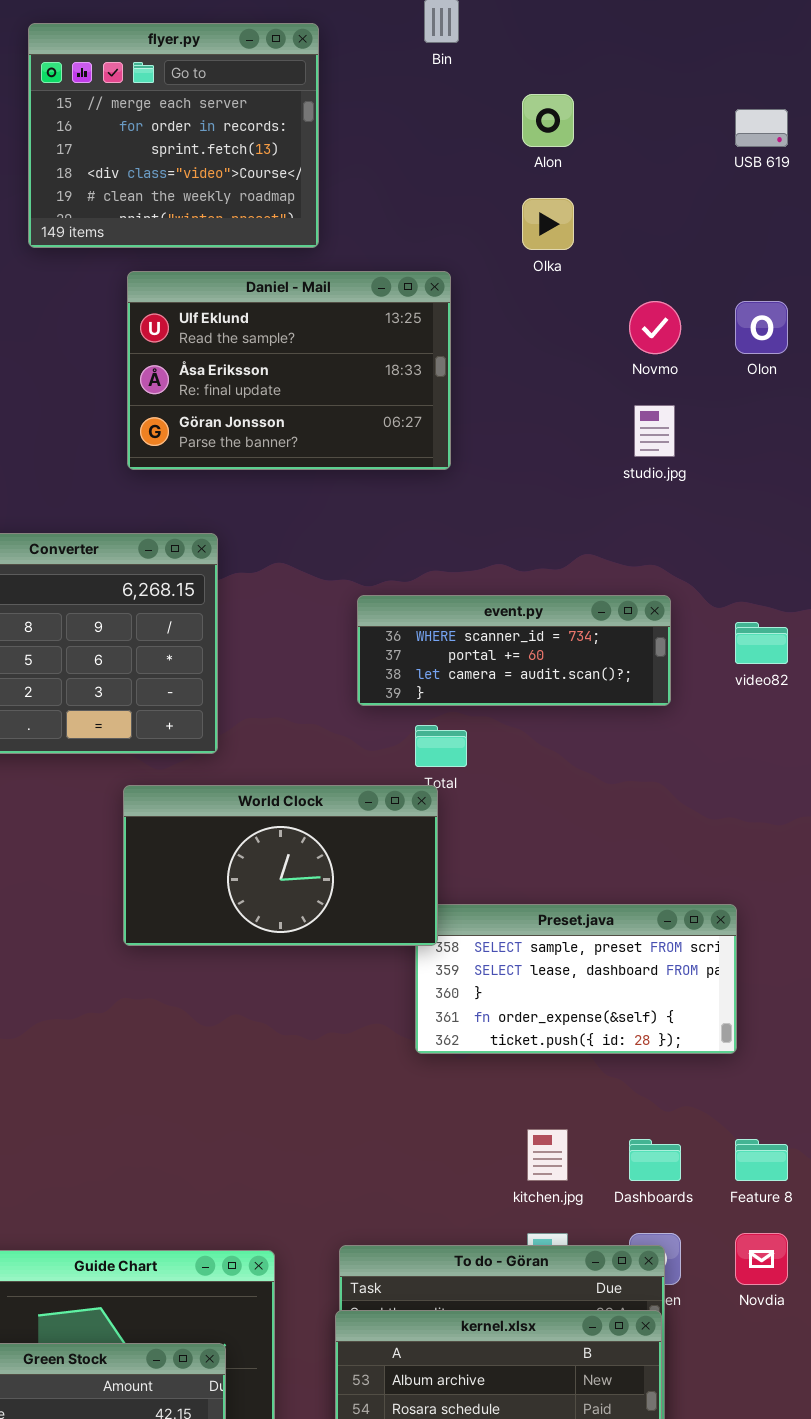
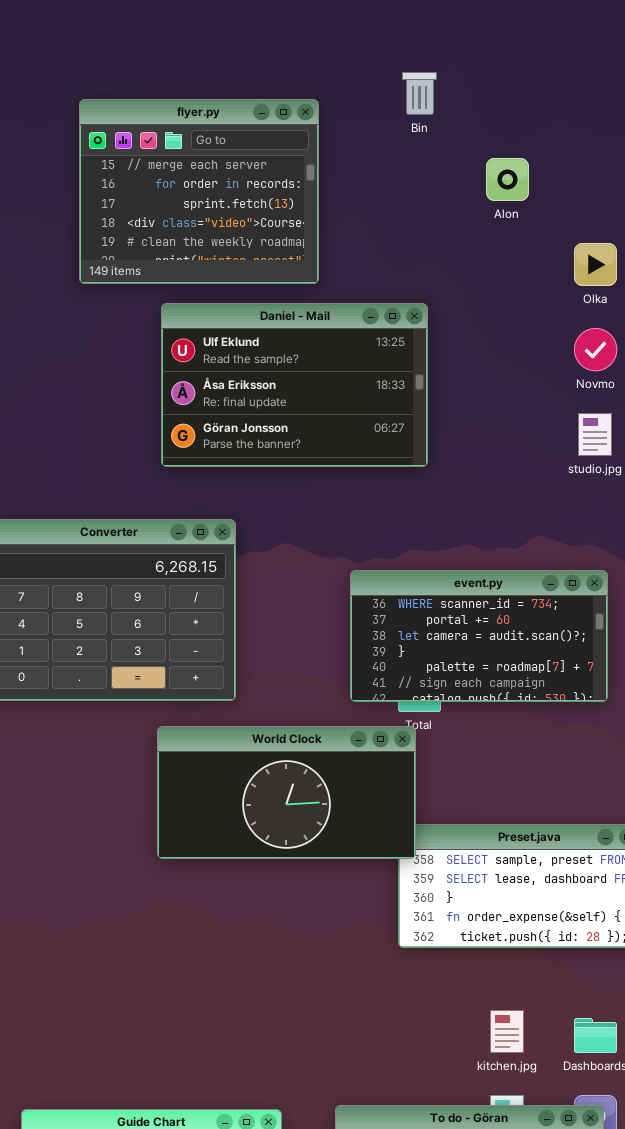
Olka: [522,198,574,250] -> [574,243,617,286], moved
event.py: [357,595,671,706] -> [350,570,608,702], resized

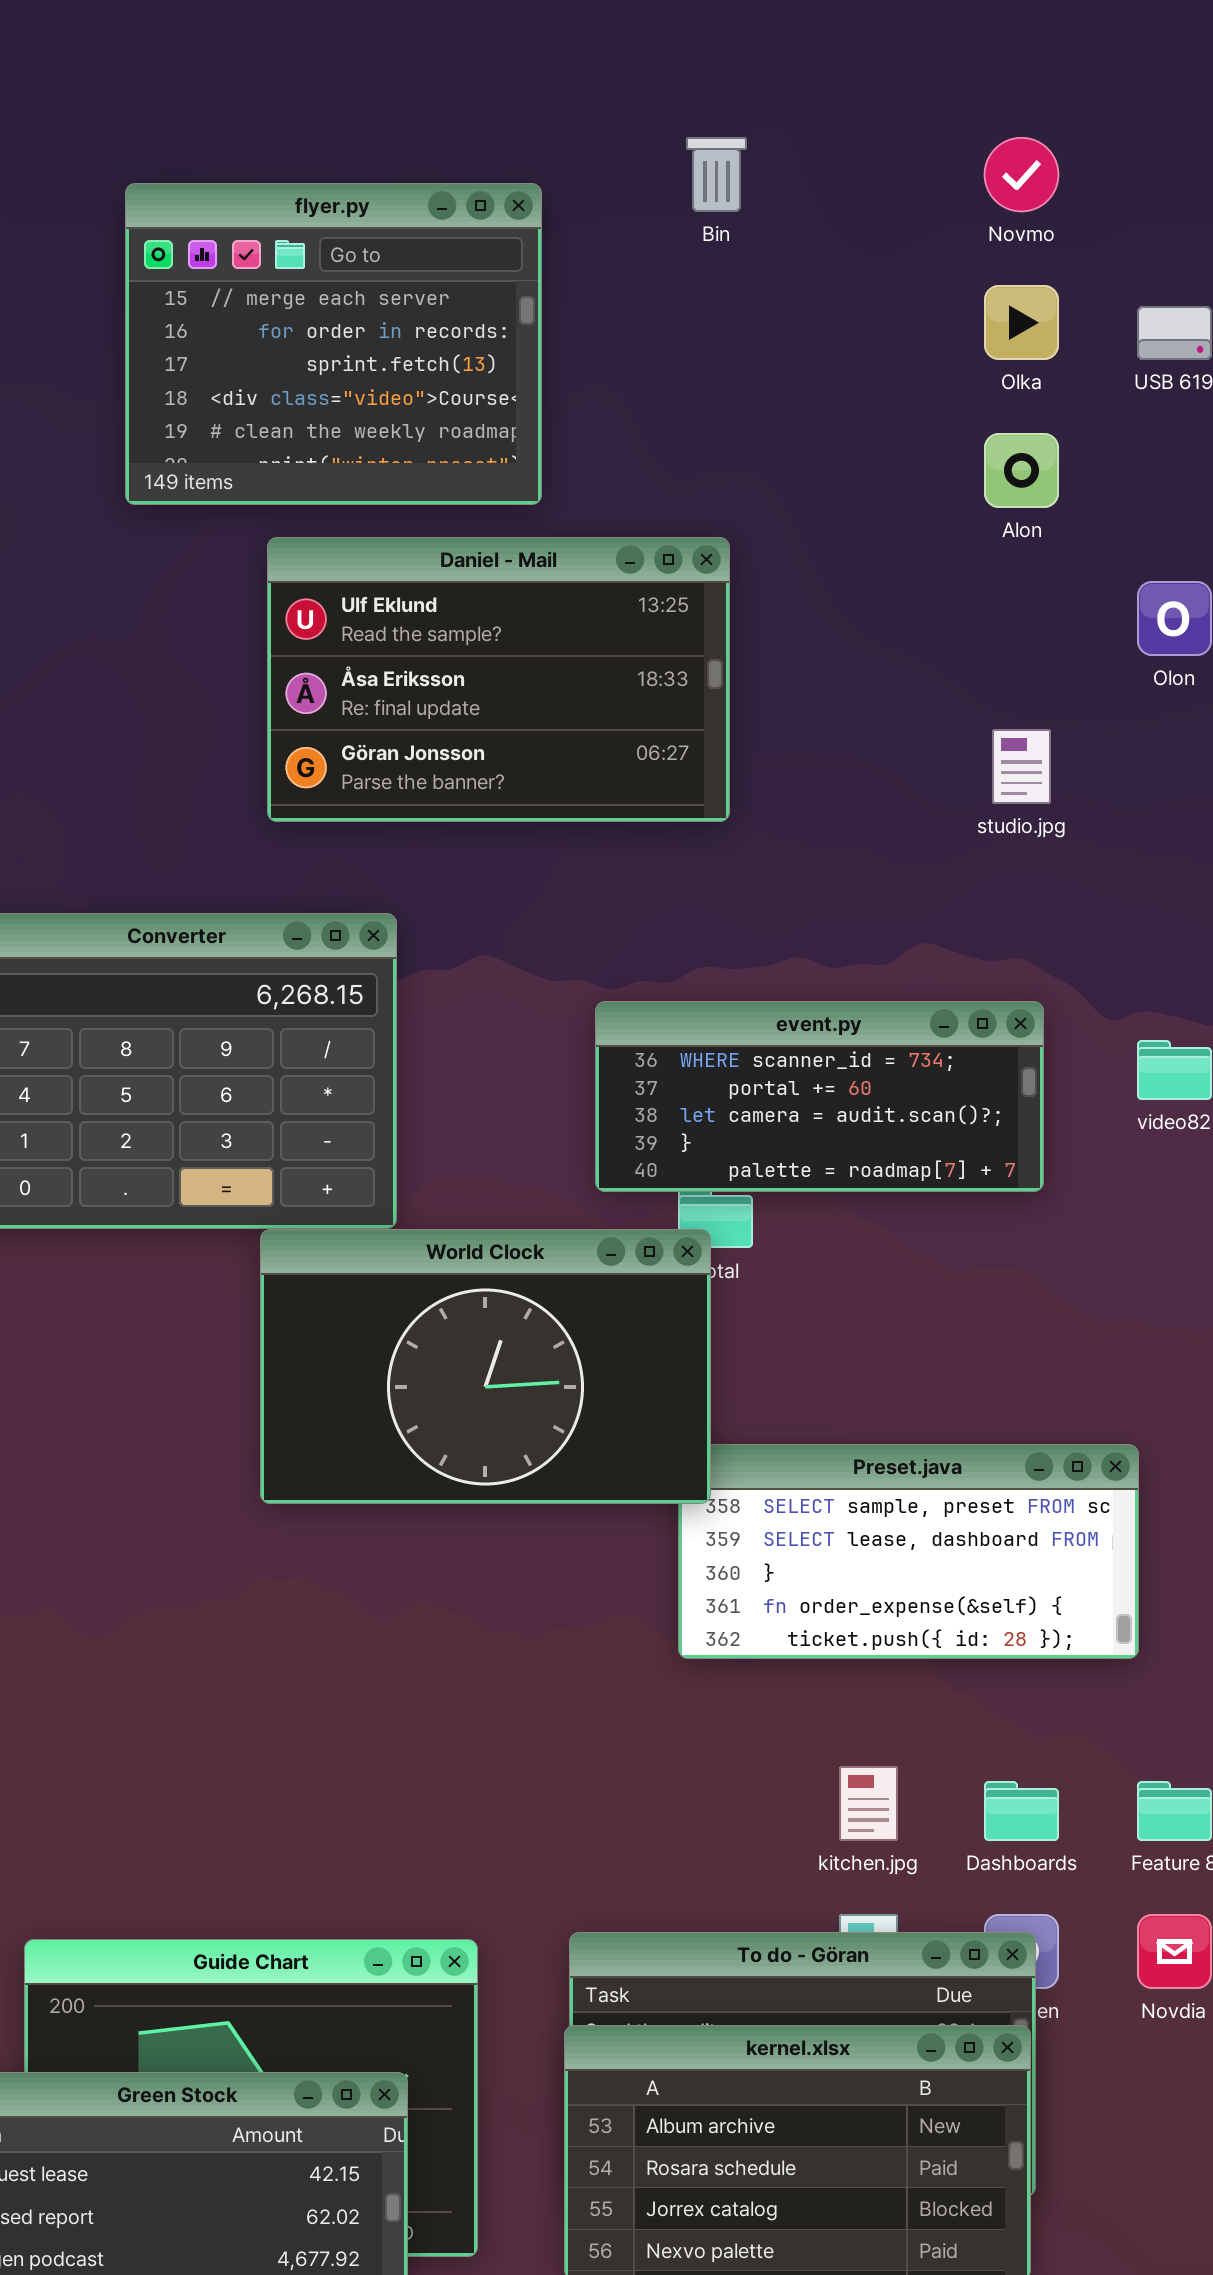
Alon: [486,158,529,201] -> [984,433,1059,508], moved
Olka: [574,243,617,286] -> [984,285,1059,360], moved
Novmo: [574,328,617,371] -> [984,137,1059,212], moved
event.py: [350,570,608,702] -> [595,1001,1044,1192], resized
World Clock: [157,726,416,859] -> [260,1229,711,1504], resized

